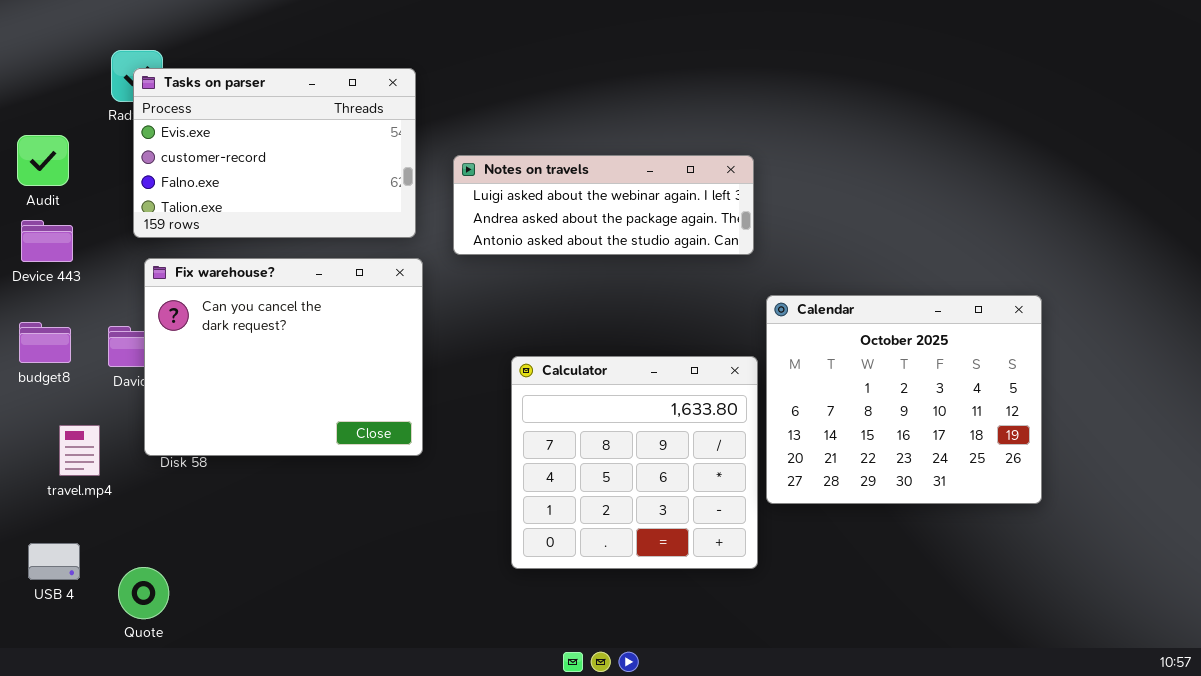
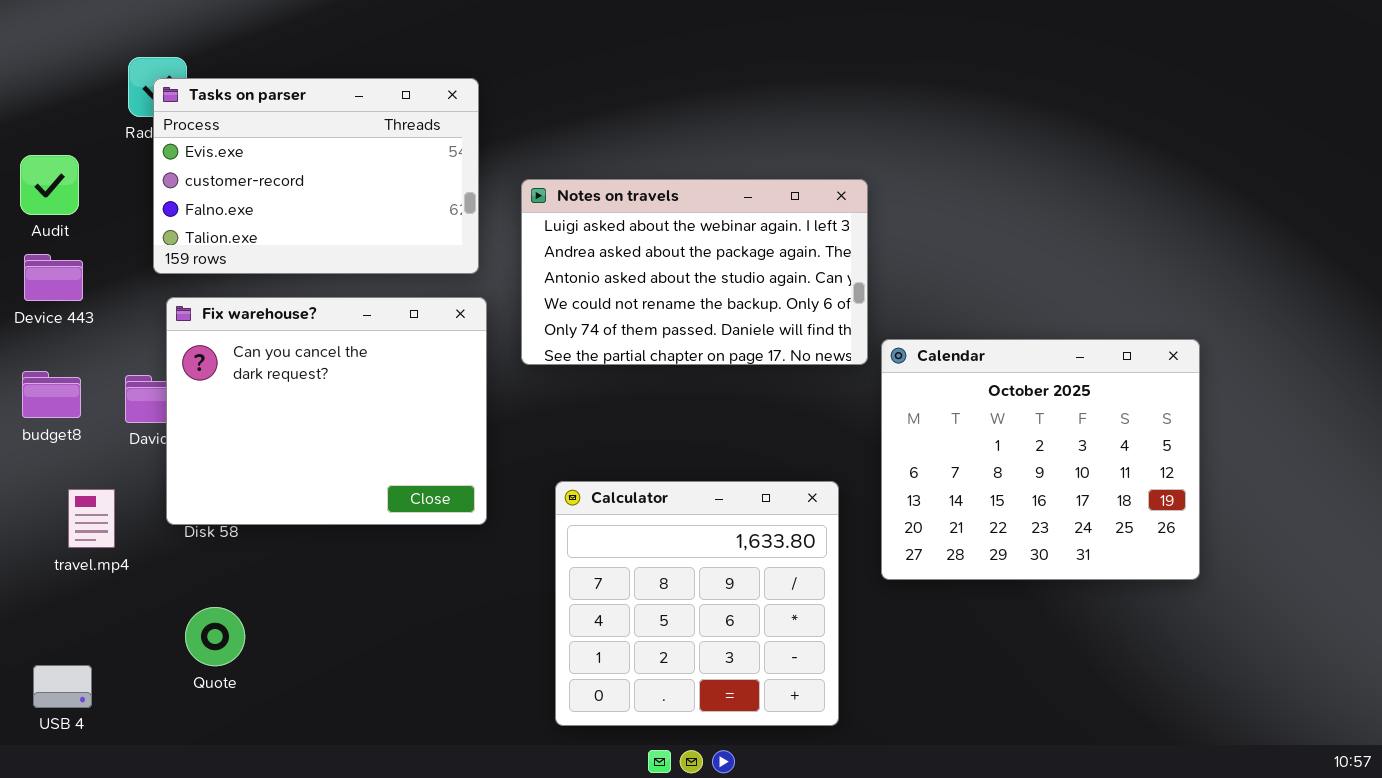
Notes on travels: [453,155,754,255] -> [521,179,868,365], resized
Calculator: [511,356,758,569] -> [555,481,839,726], moved
USB 4: [28,543,80,580] -> [33,665,92,708], moved
Quote: [118,567,169,619] -> [185,607,245,666], moved

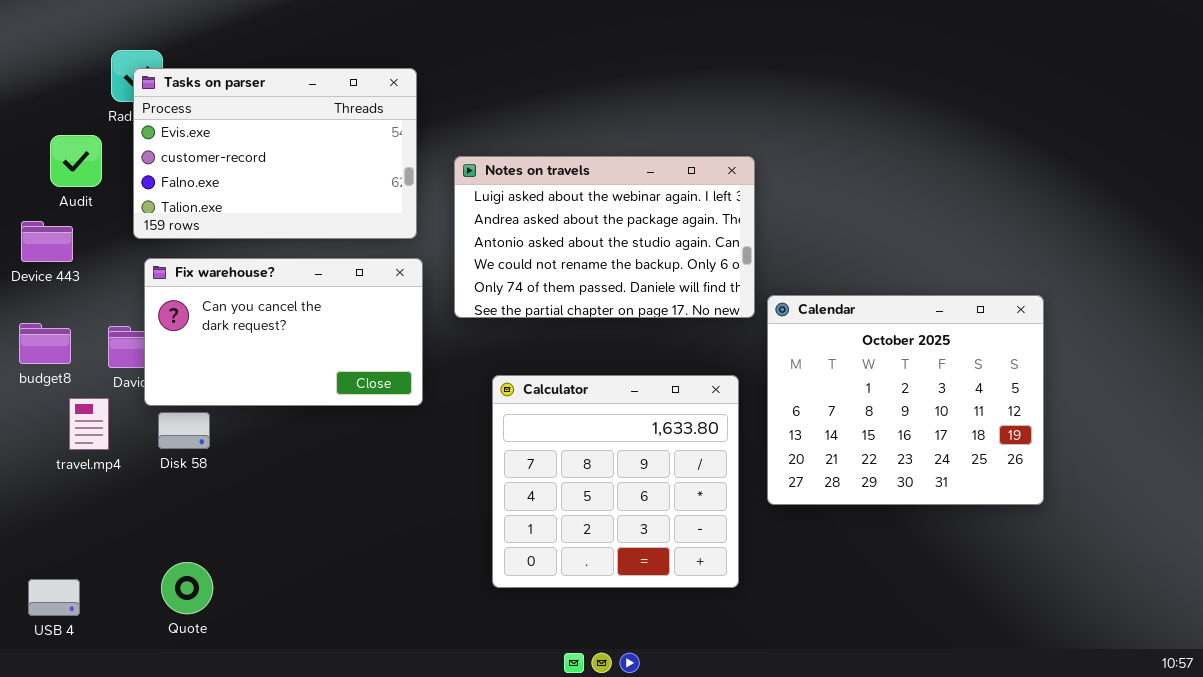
Audit: [20,155,79,215] -> [50,135,102,187], moved
Fix warehouse?: [166,297,487,525] -> [144,258,423,406], resized
Calculator: [555,481,839,726] -> [492,375,739,588], moved
travel.mp4: [68,489,115,548] -> [69,398,109,450], moved
Quote: [185,607,245,666] -> [161,562,213,614], moved

